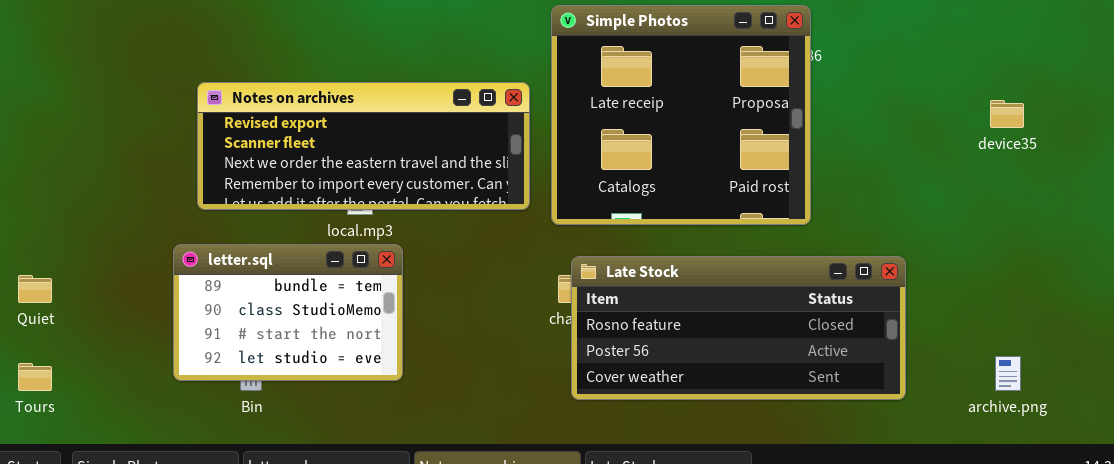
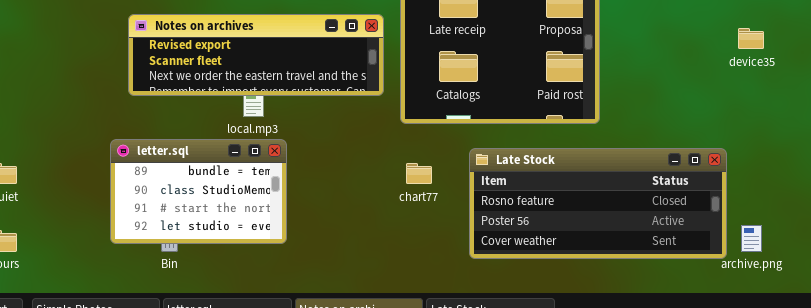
Notes on archives: [197,82,530,210] -> [128,14,384,96], resized
Late Stock: [571,256,906,400] -> [469,148,727,259], moved

